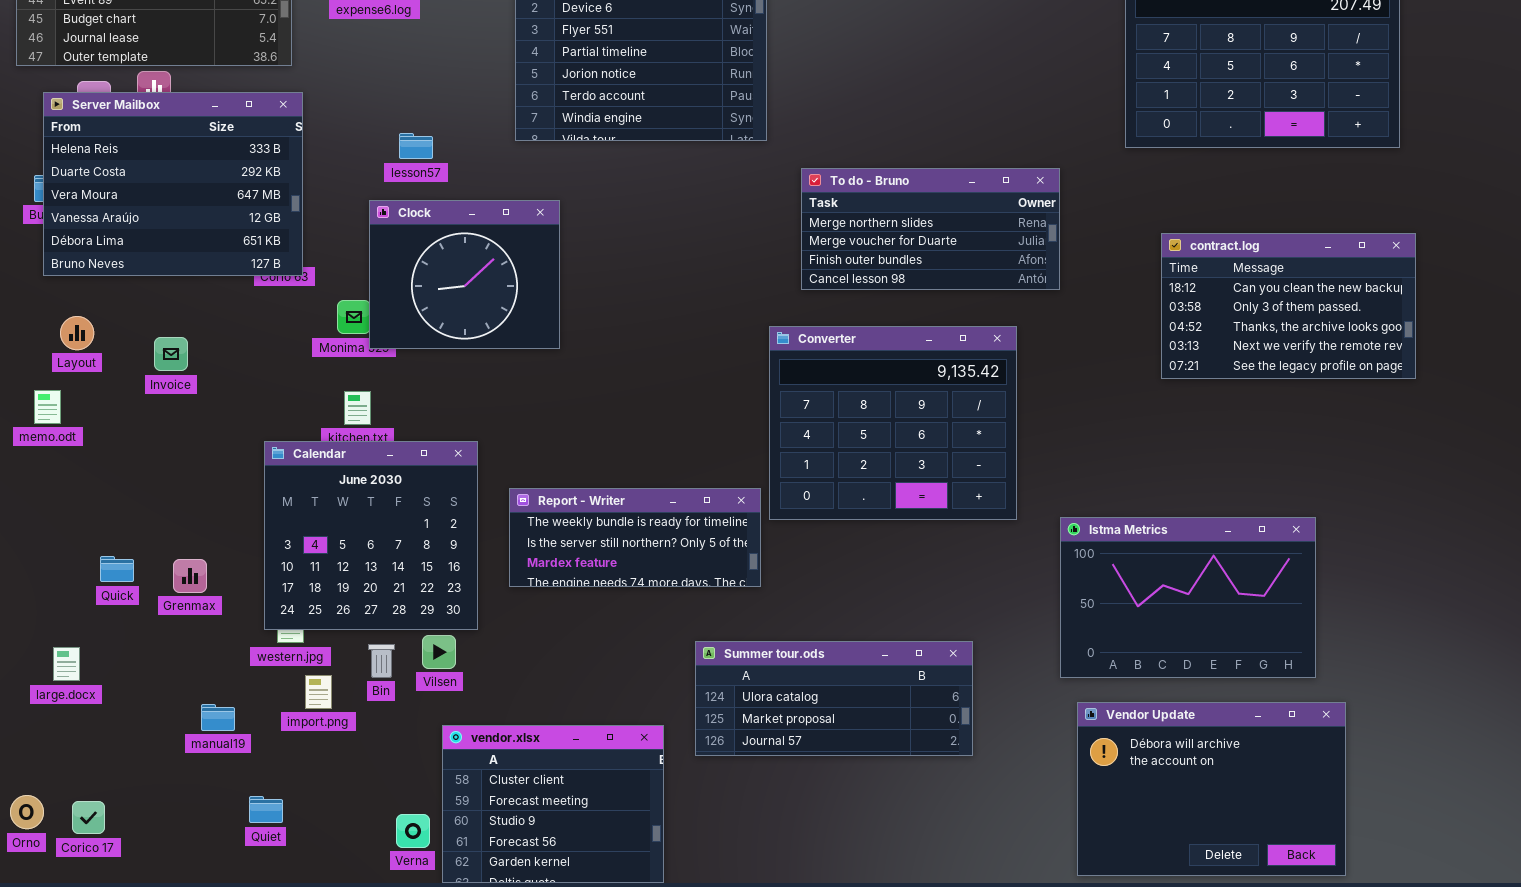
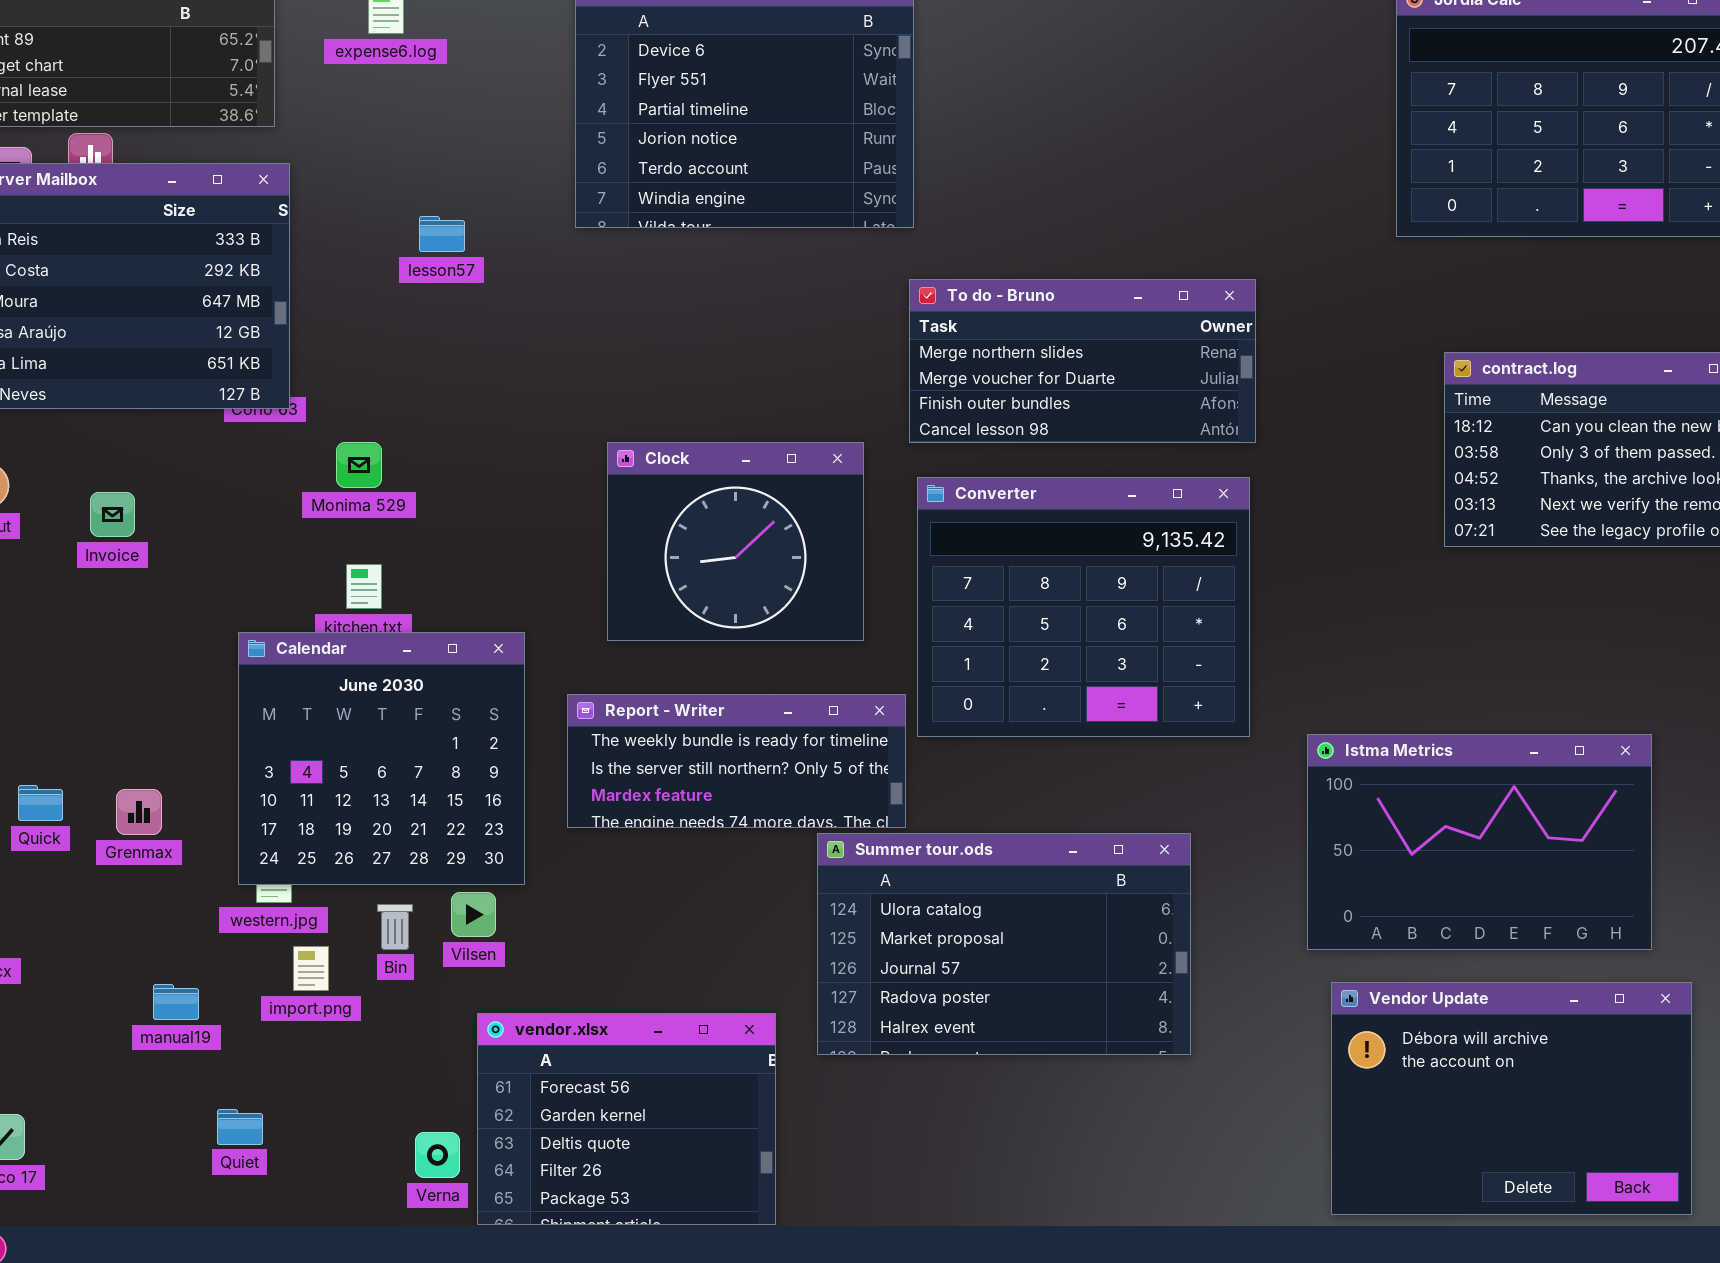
To do - Bruno: [801,168,1060,290] -> [909,279,1256,443], moved
Clock: [369,200,560,349] -> [607,442,864,641], moved
Summer tour.ods: [695,641,973,756] -> [817,833,1191,1055], resized
vendor.xlsx: [442,725,664,883] -> [477,1013,776,1225], scrolled down 3 rows

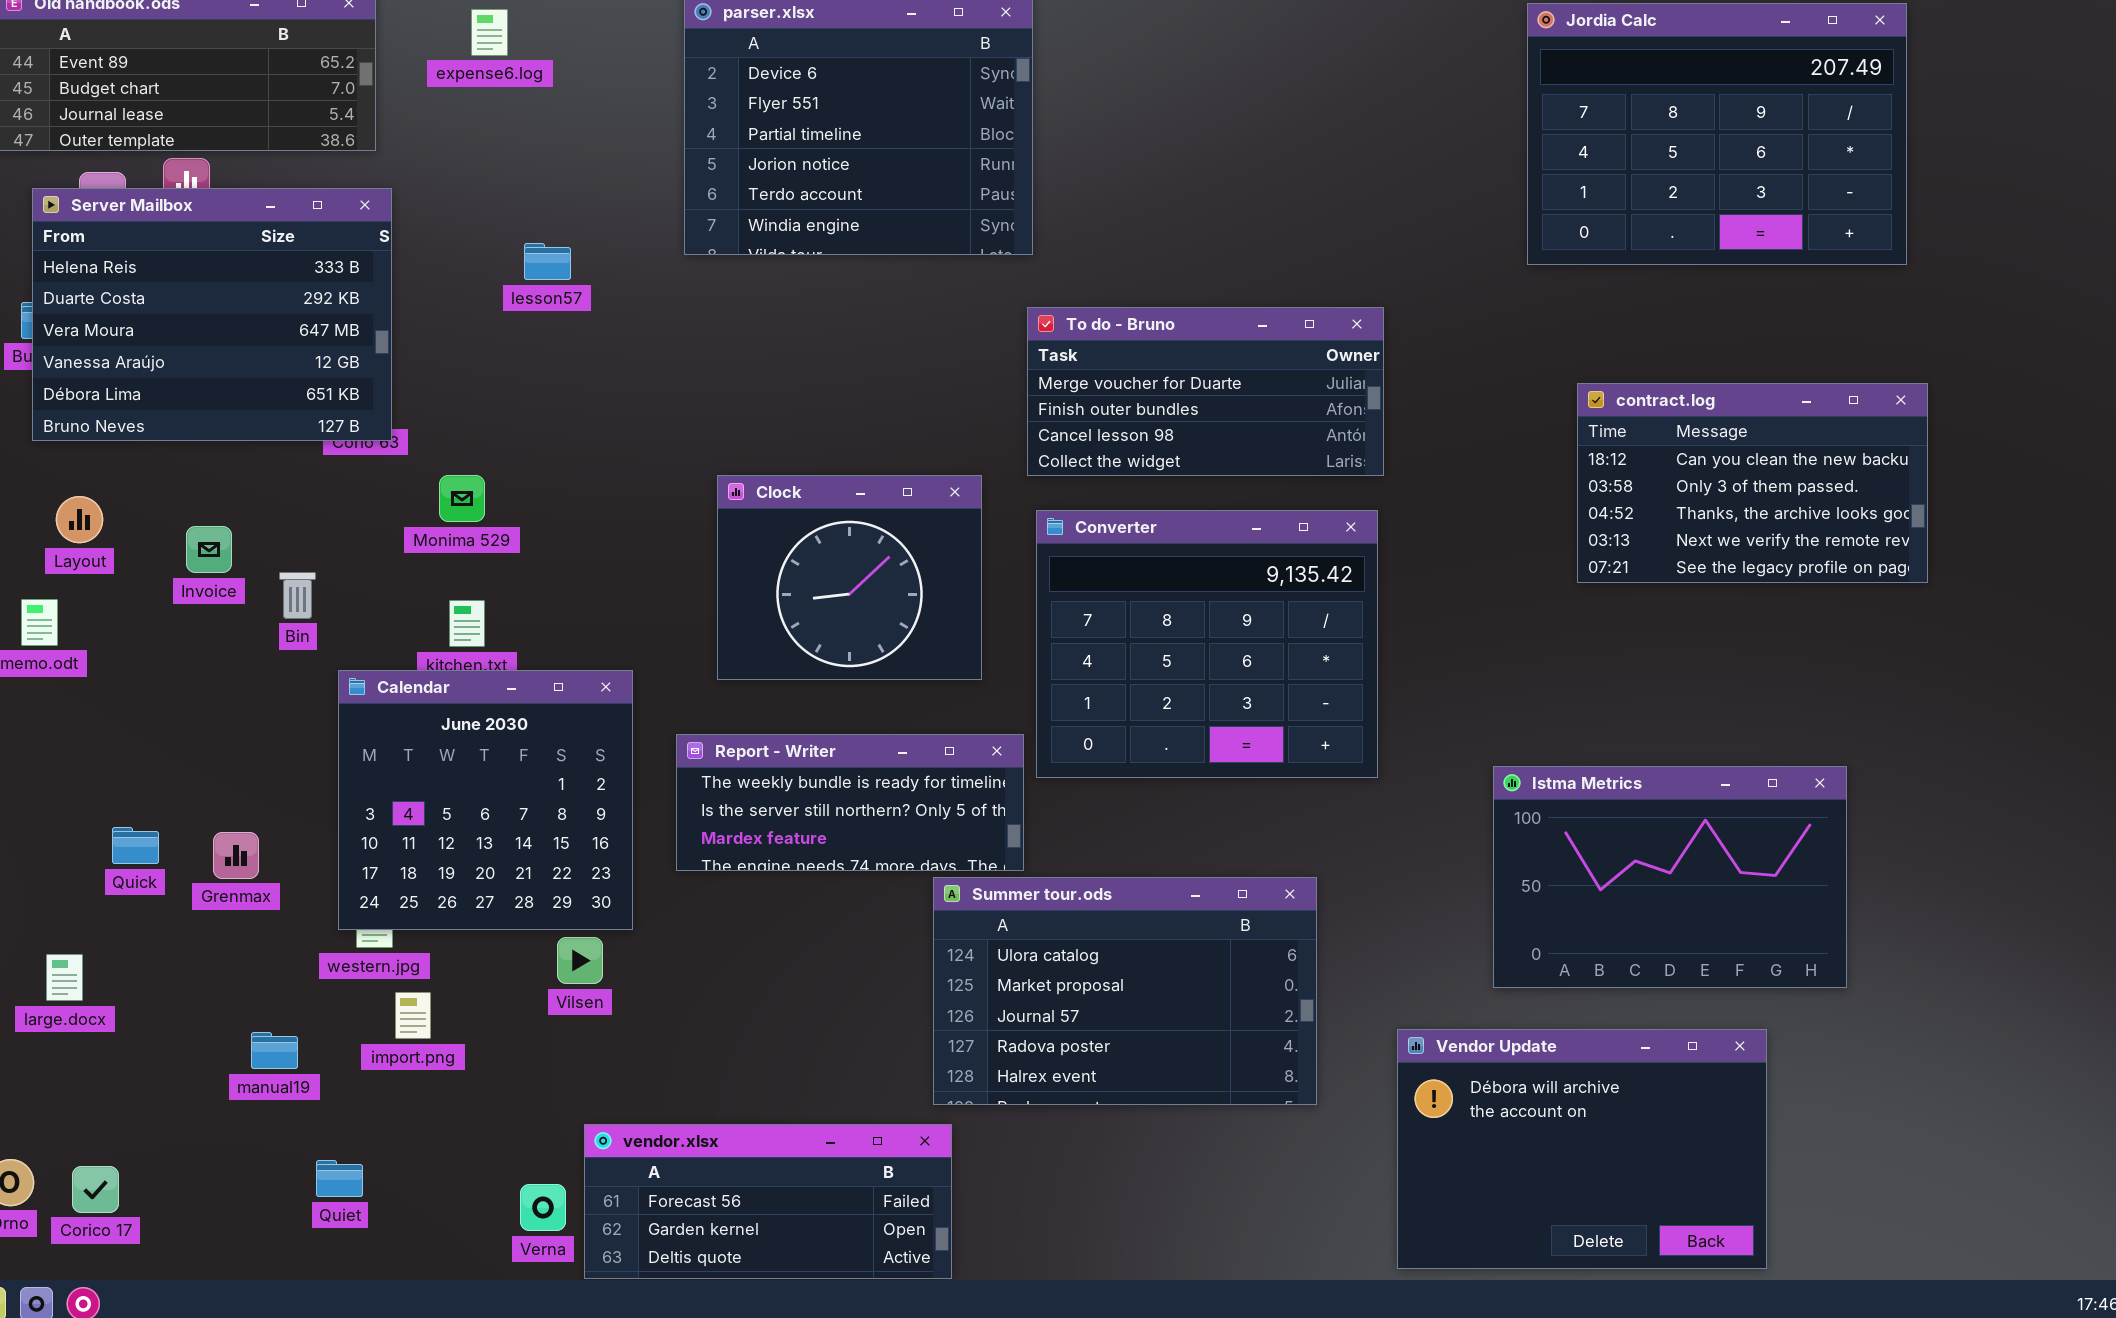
To do - Bruno: [909,279,1256,443] -> [1027,307,1384,476], scrolled down 1 row
Istma Metrics: [1307,734,1652,950] -> [1493,766,1847,988], moved
Bin: [377,904,413,950] -> [279,572,316,619], moved
Vendor Update: [1331,982,1692,1215] -> [1397,1029,1767,1269], moved
vendor.xlsx: [477,1013,776,1225] -> [584,1124,952,1279], resized

